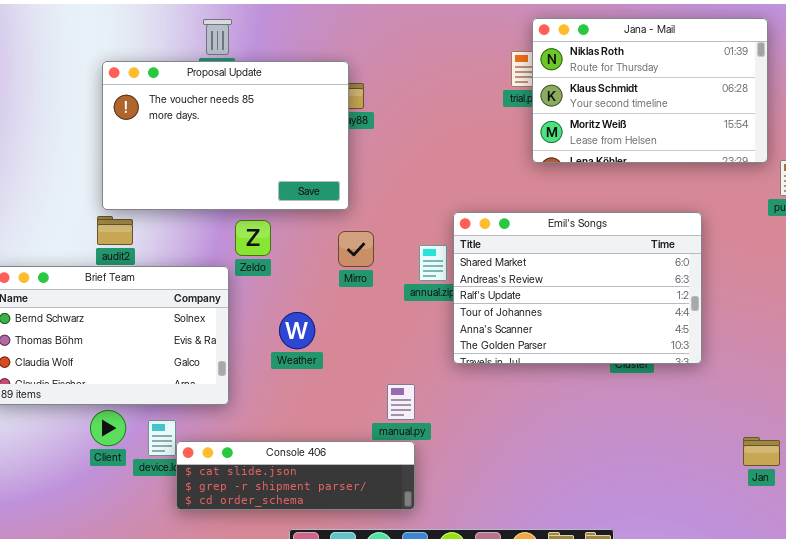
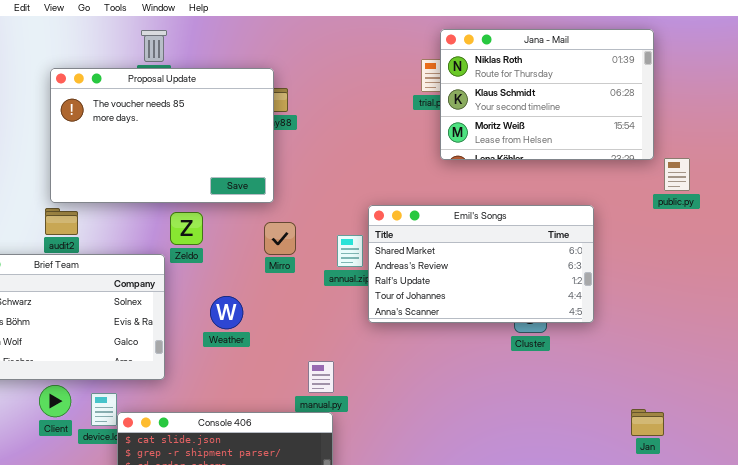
Emil's Songs: [453,212,702,364] -> [368,205,594,323], resized

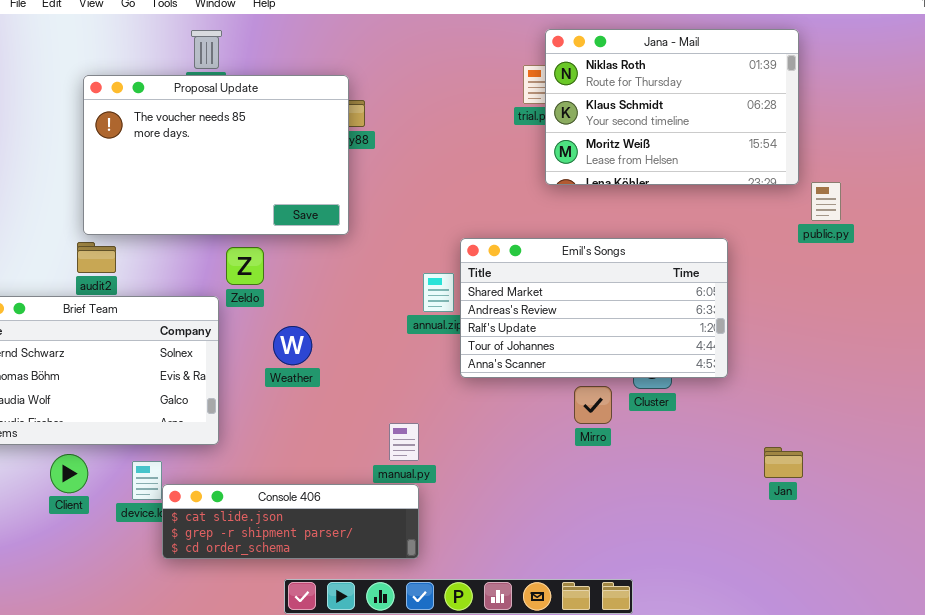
Mirro: [264,222,296,255] -> [574,386,612,424], moved
Weather: [210,296,243,329] -> [273,326,312,365], moved
Client: [39,385,71,417] -> [50,454,88,493], moved
Jan: [631,409,664,436] -> [764,447,803,478], moved

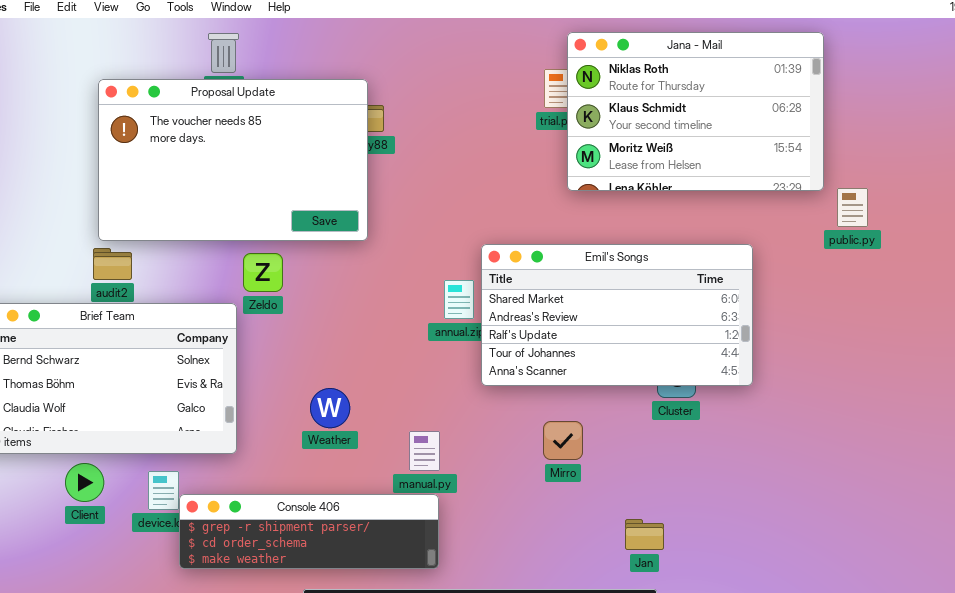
Weather: [273,326,312,365] -> [310,388,350,428], moved
Mirro: [574,386,612,424] -> [543,421,583,460], moved
Jan: [764,447,803,478] -> [625,519,664,550], moved
Console 406: [162,484,419,559] -> [179,494,439,569], scrolled down 1 row

